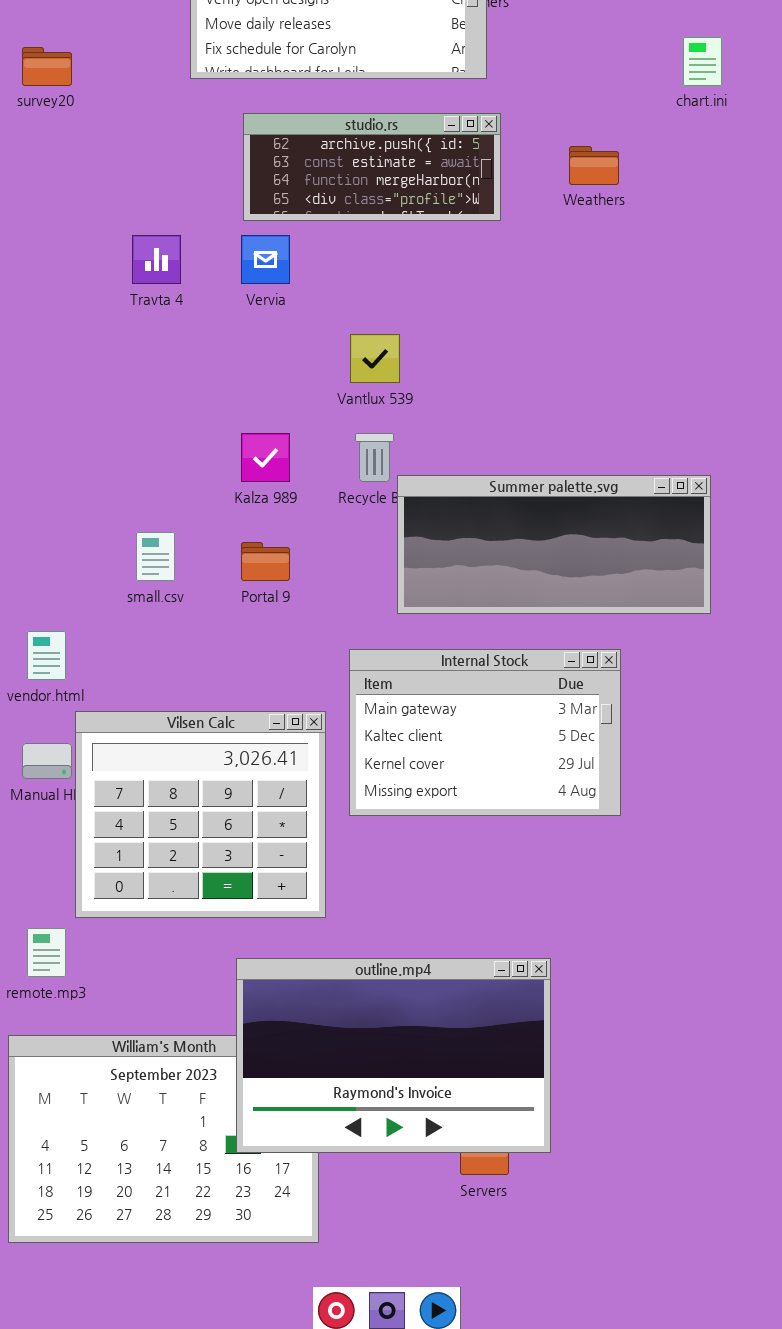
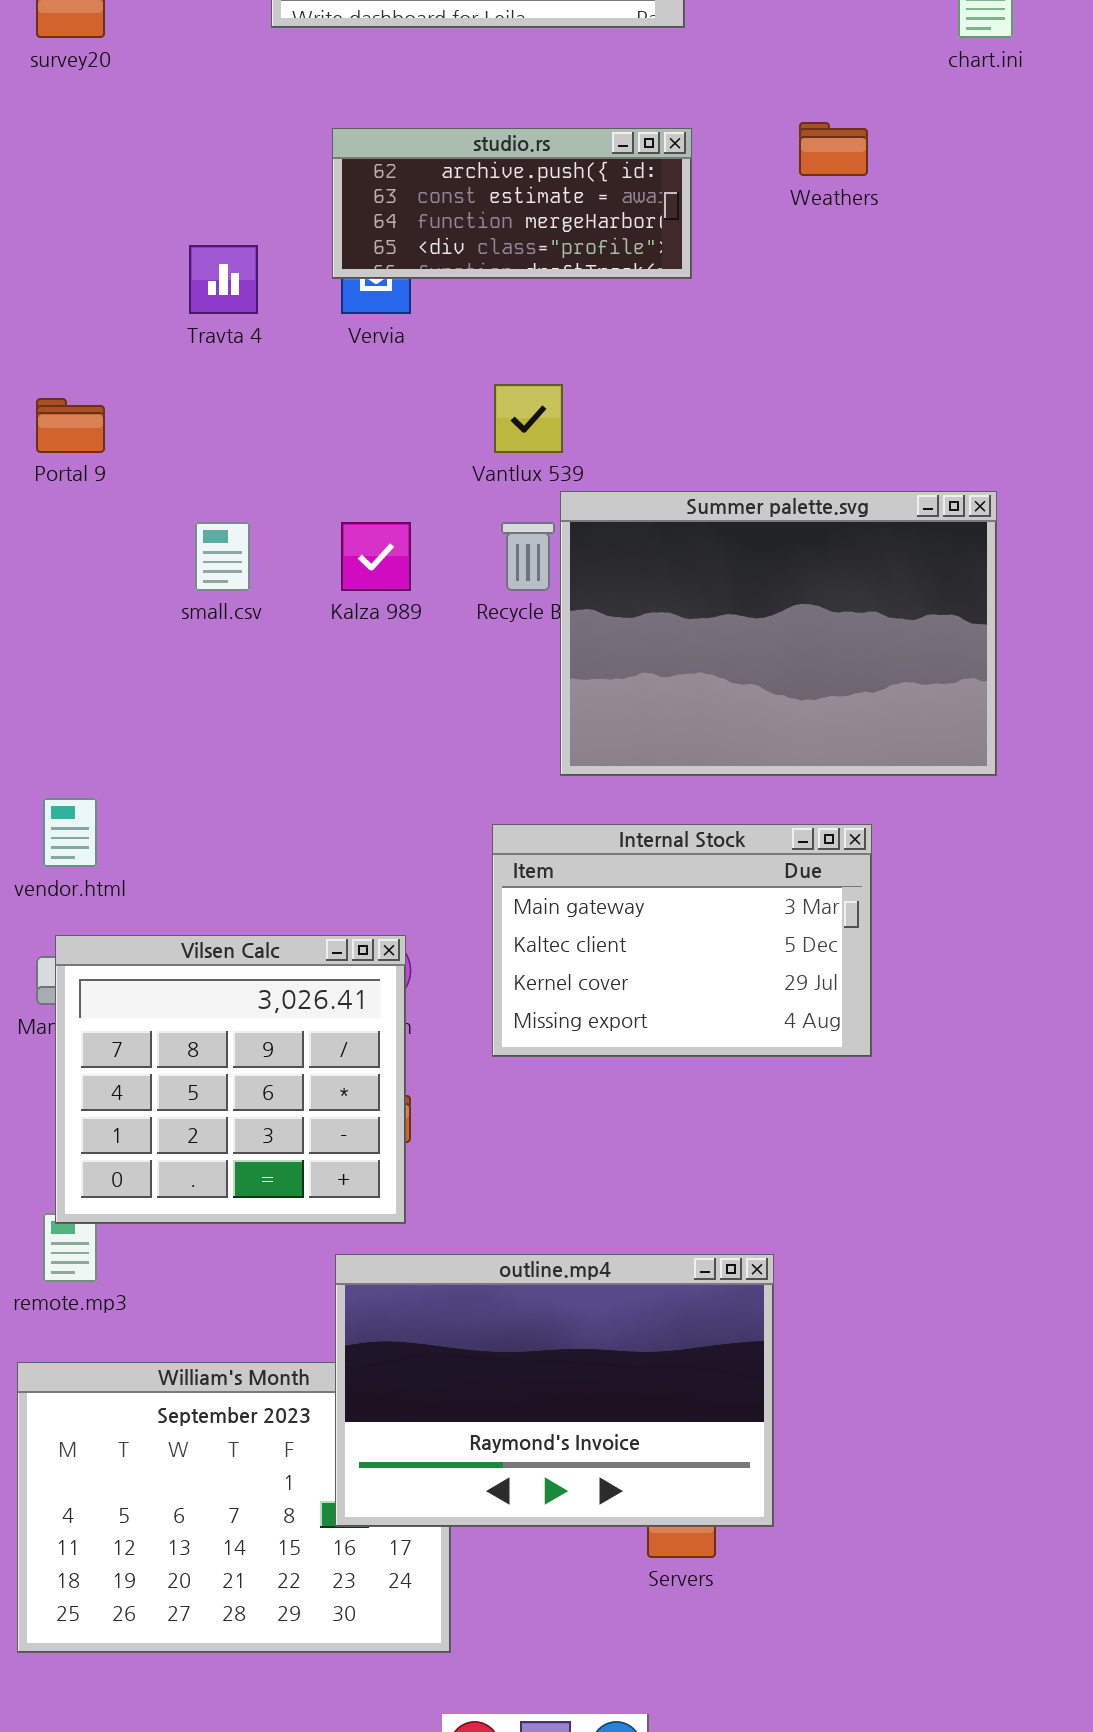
studio.rs: [243,113,501,221] -> [332,128,692,279], moved
Summer palette.svg: [397,475,711,614] -> [560,491,997,776], resized
small.csv: [136,532,175,581] -> [195,522,250,591], moved
Portal 9: [241,542,290,581] -> [36,398,105,453], moved
Vilsen Calc: [75,711,326,918] -> [55,935,406,1224], moved

